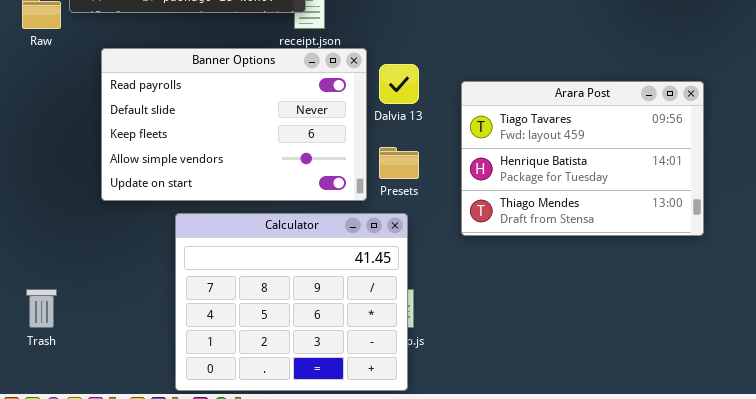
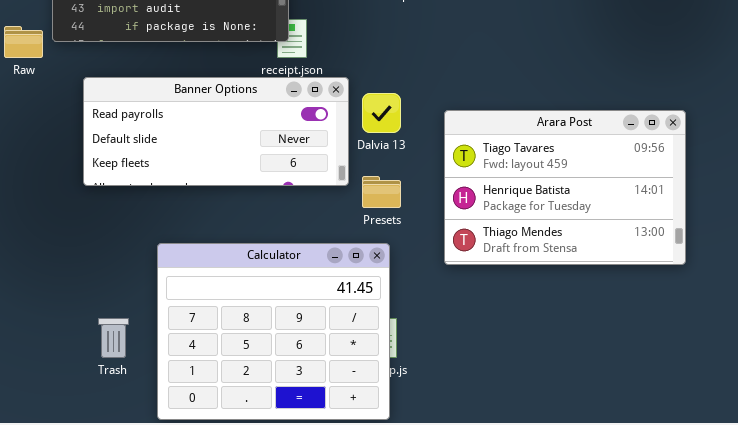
Banner Options: [101,48,367,201] -> [83,77,349,186], resized
Trash: [26,289,57,328] -> [98,318,129,358], moved

